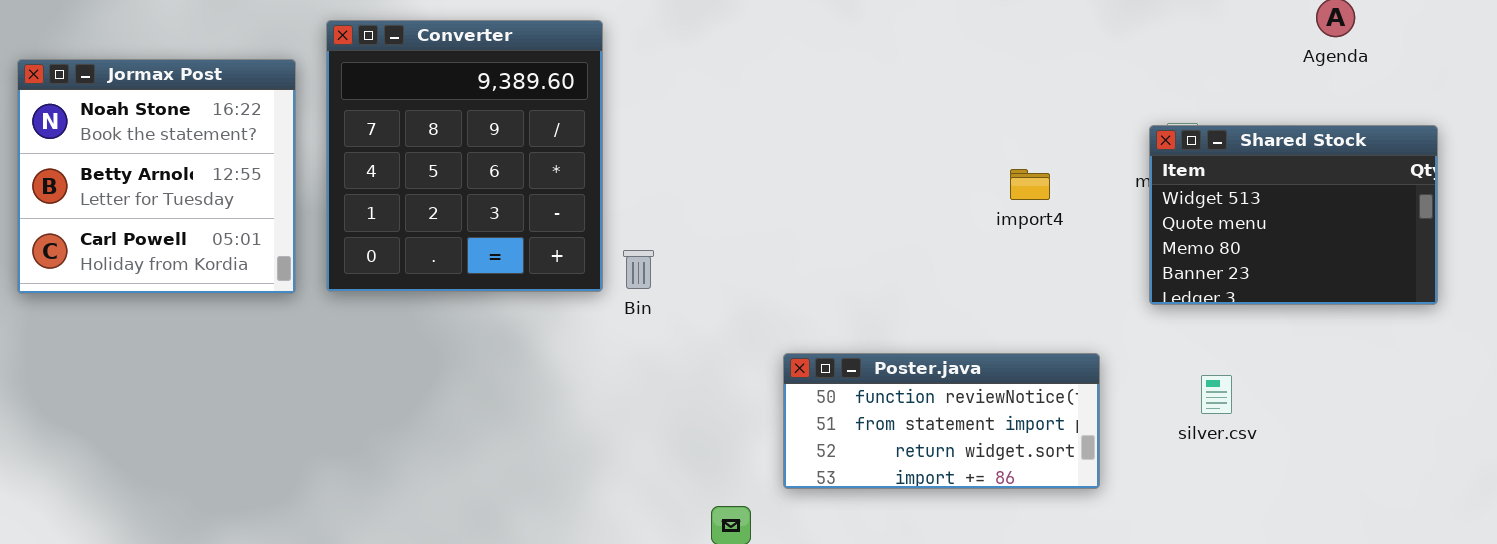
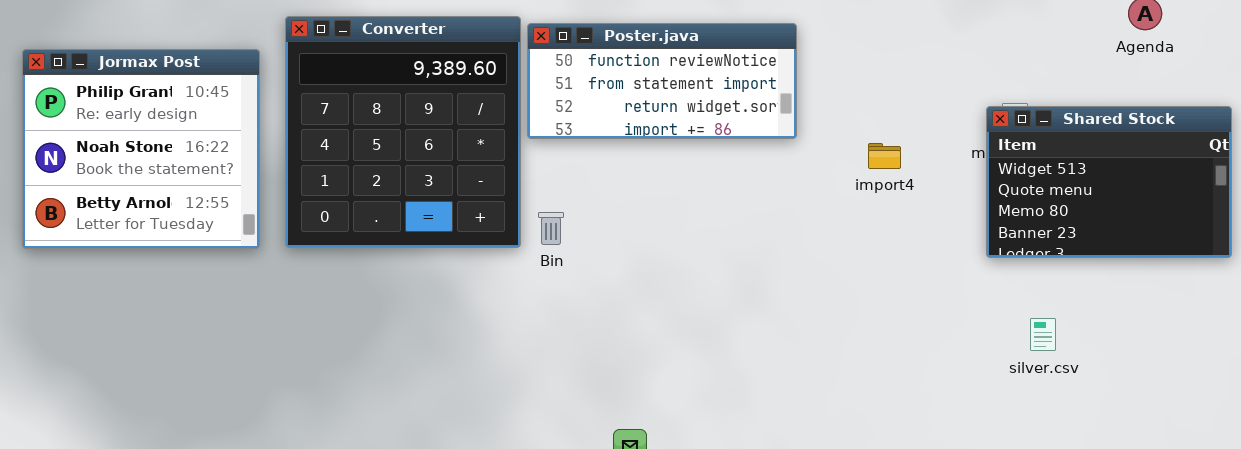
Jormax Post: [17,59,296,294] -> [22,49,260,249], scrolled up 1 row
Poster.java: [783,353,1100,489] -> [527,23,797,139], moved

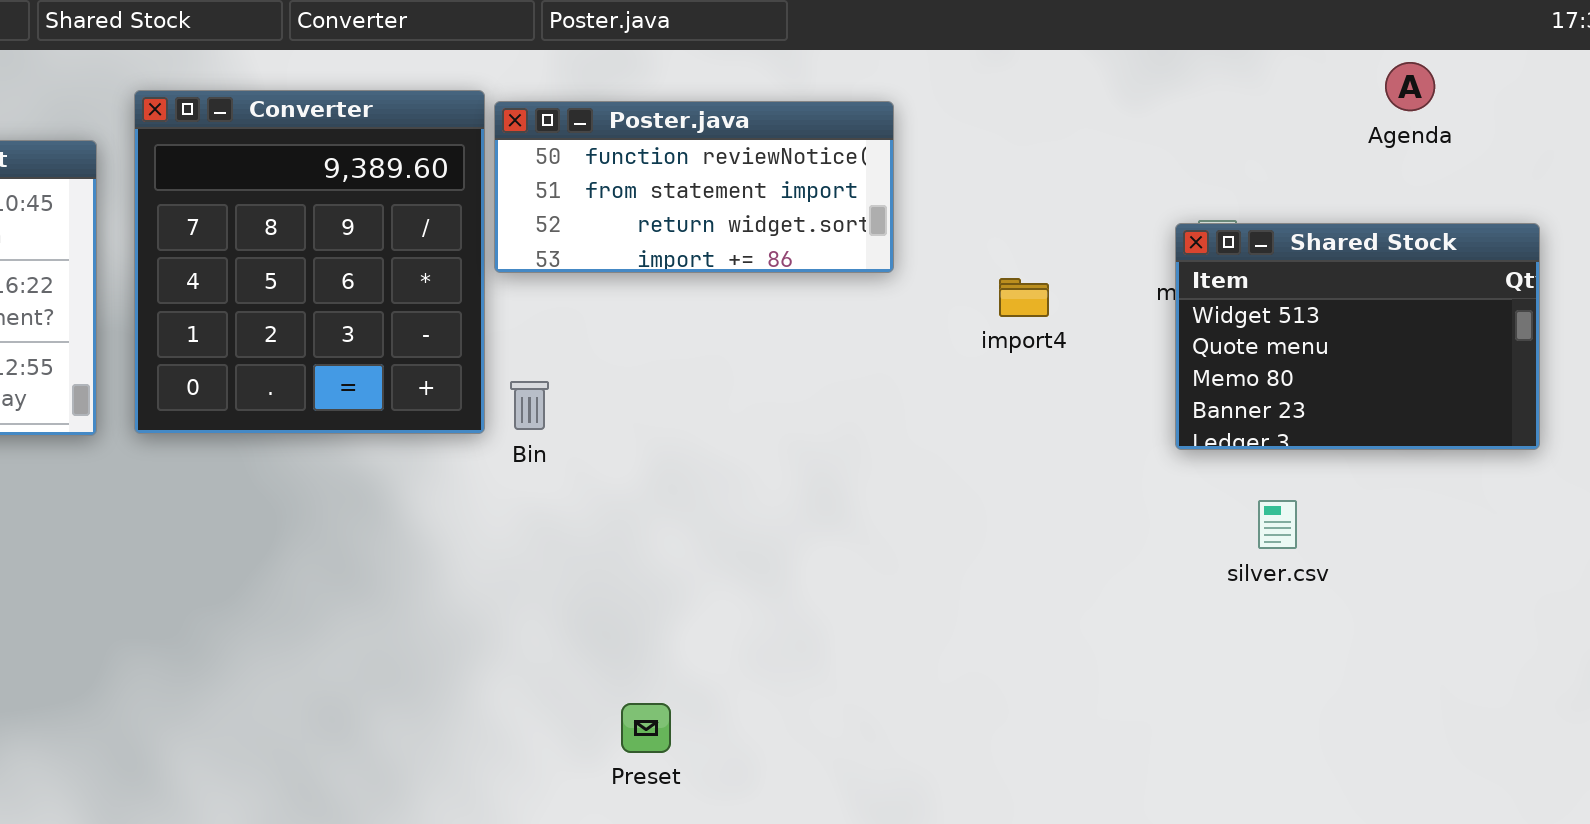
silver.csv: [1030,318,1056,351] -> [1258,500,1297,549], moved

